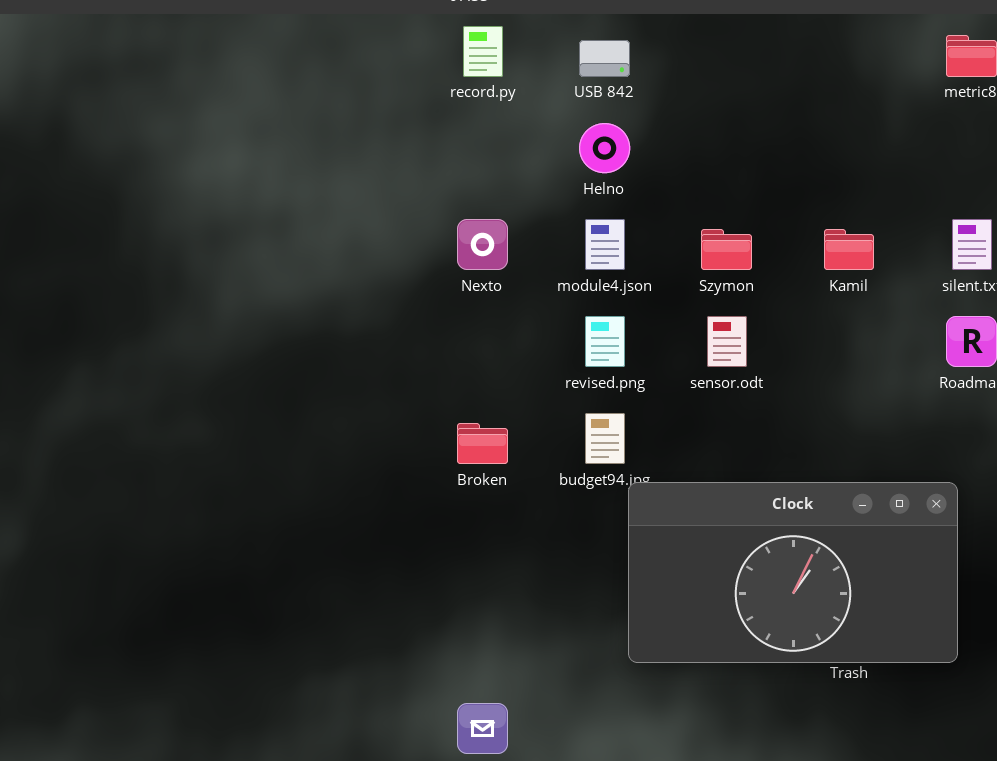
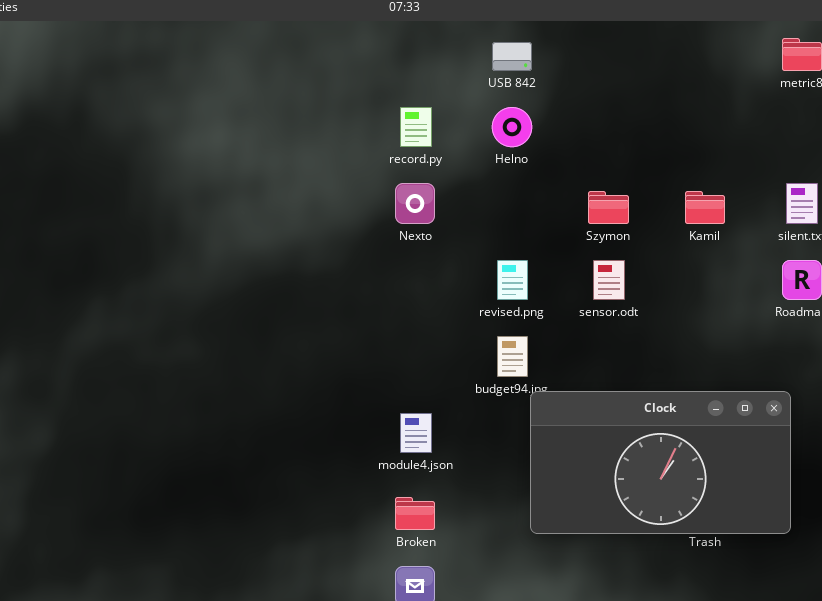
record.py: [463,26,503,77] -> [400,107,432,147], moved
module4.json: [585,219,625,270] -> [400,413,432,453], moved
Broken: [457,423,508,464] -> [395,497,435,530], moved

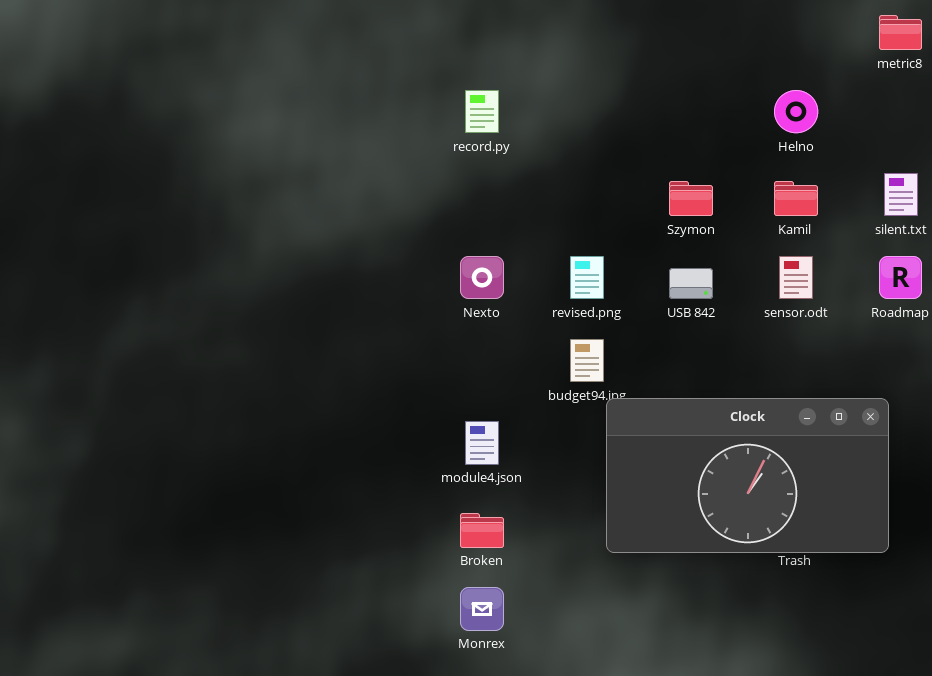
USB 842: [492,42,532,71] -> [669,268,713,299], moved
Helno: [492,107,532,147] -> [774,90,818,133], moved
Nexto: [395,183,435,224] -> [460,256,504,299], moved
sensor.odt: [593,260,625,300] -> [779,256,813,299], moved

